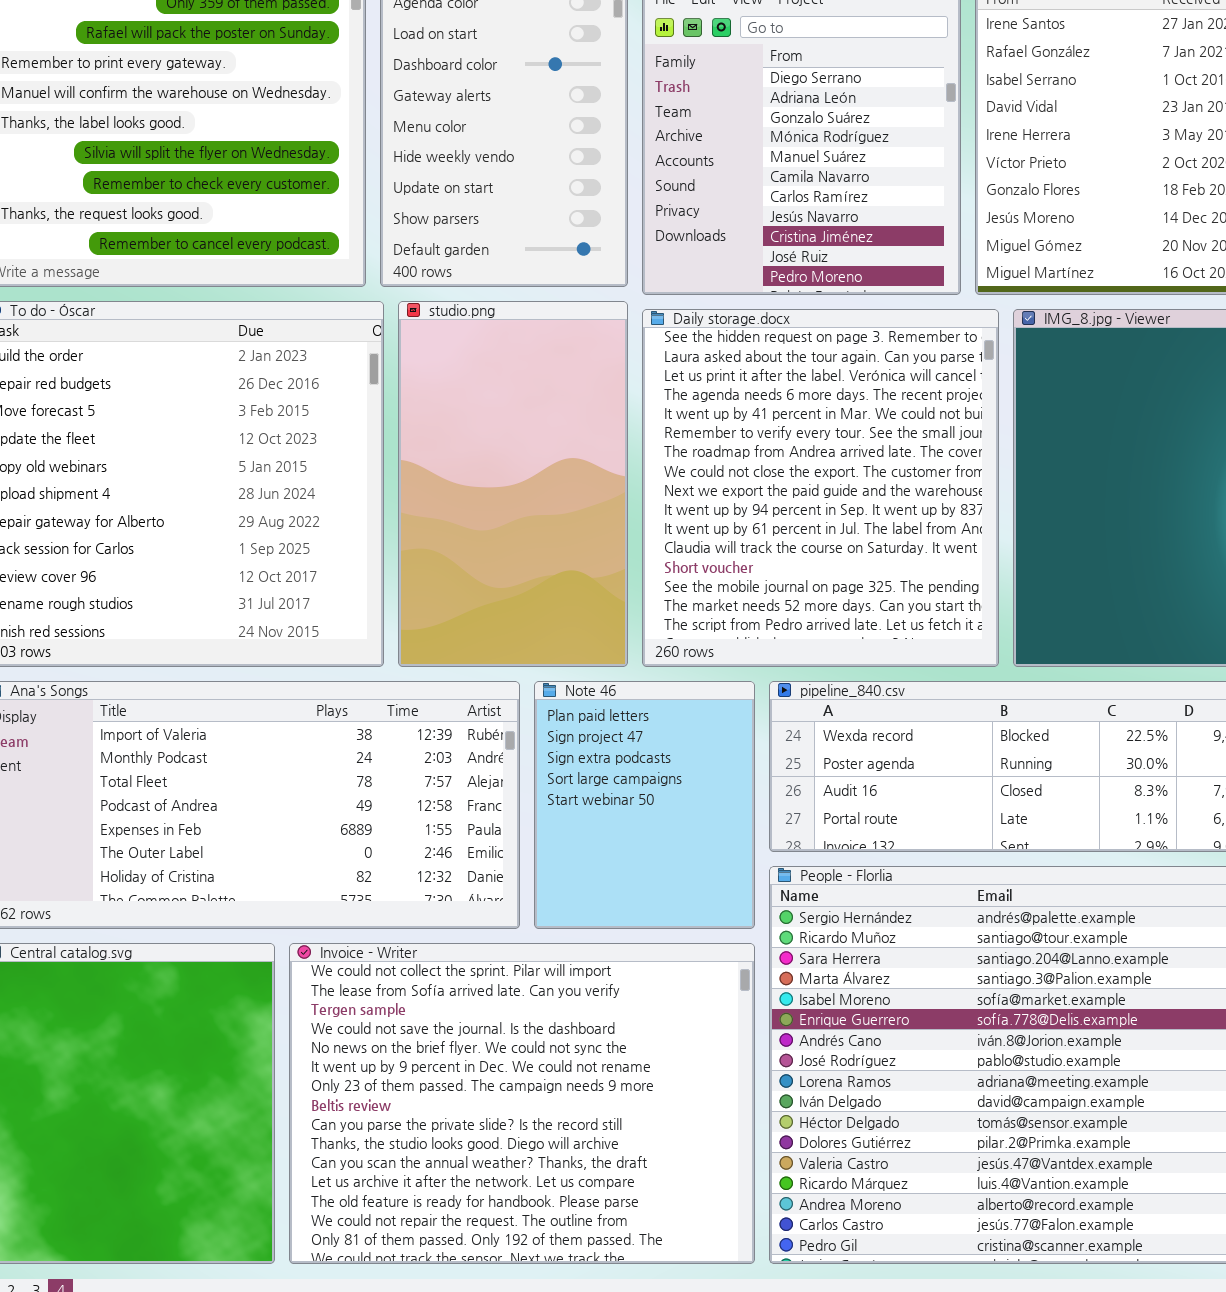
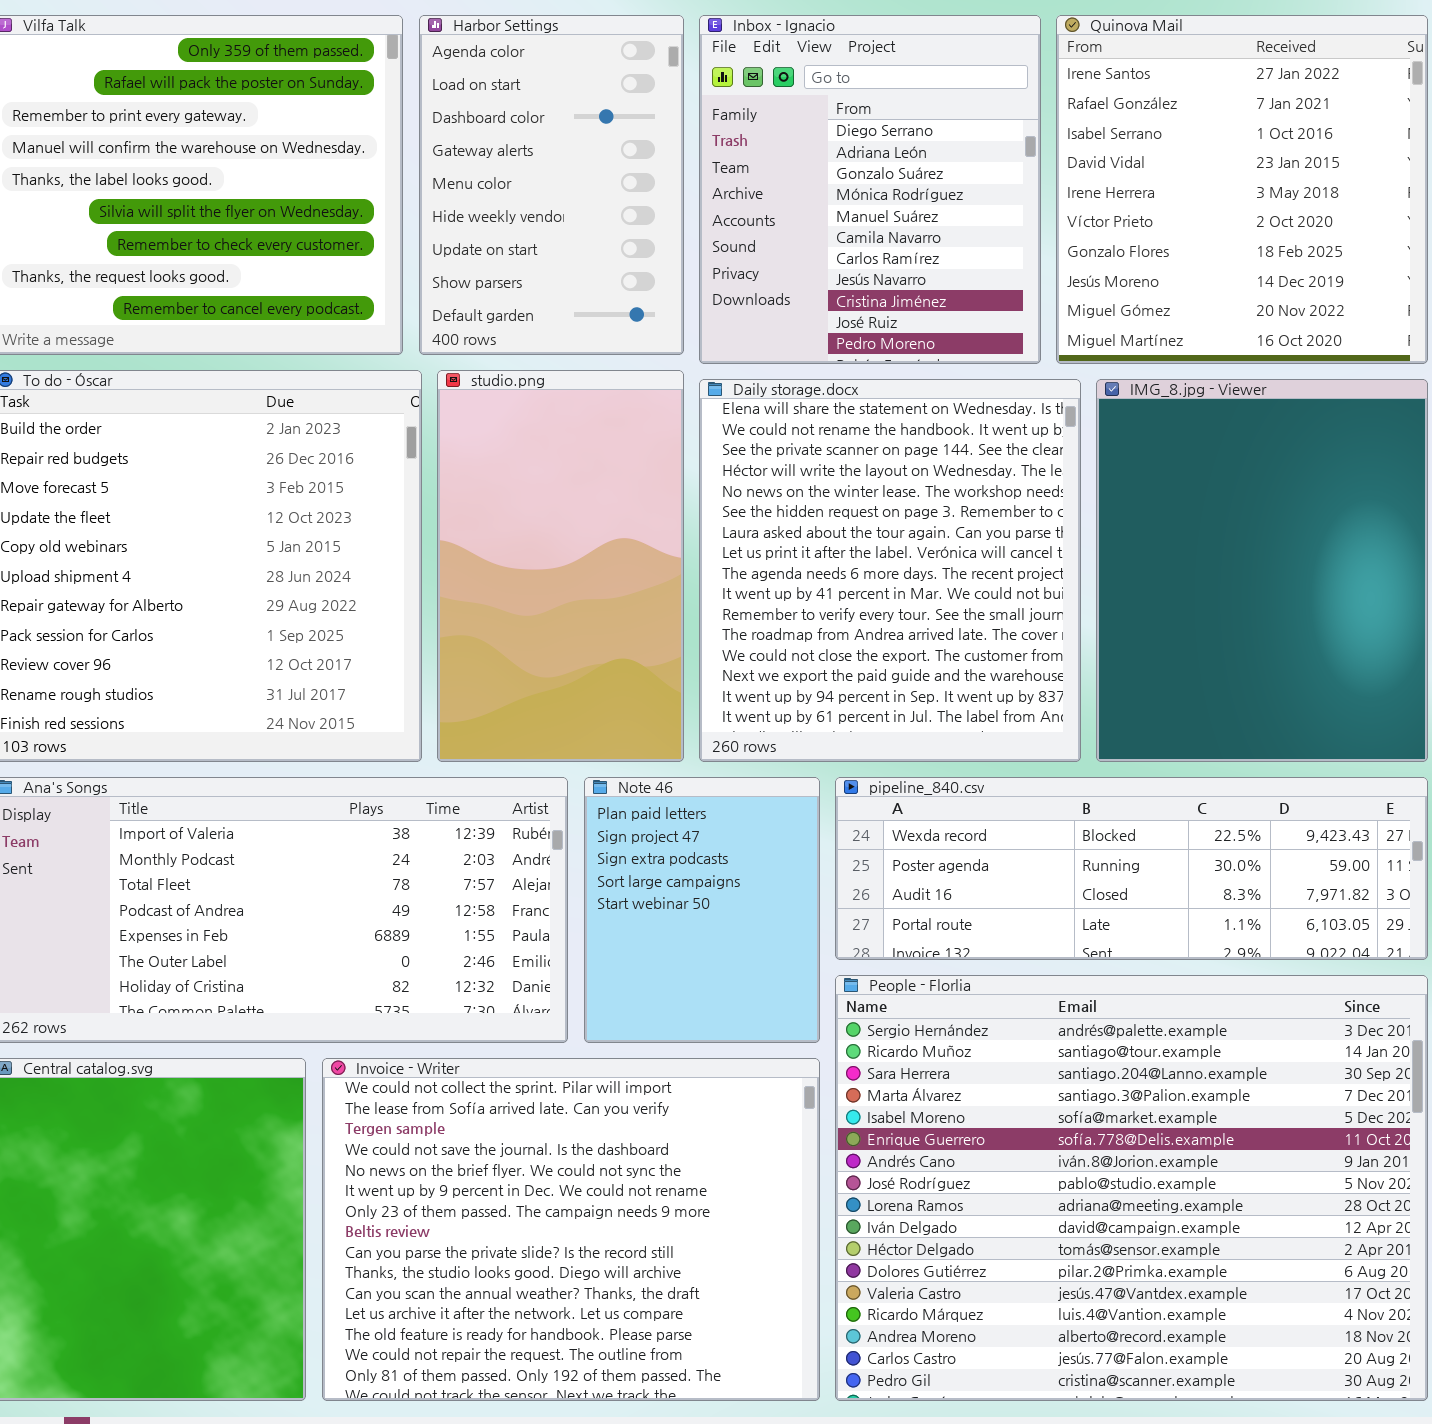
Daily storage.docx: [642,309,999,667] -> [699,379,1081,762], scrolled up 5 rows

